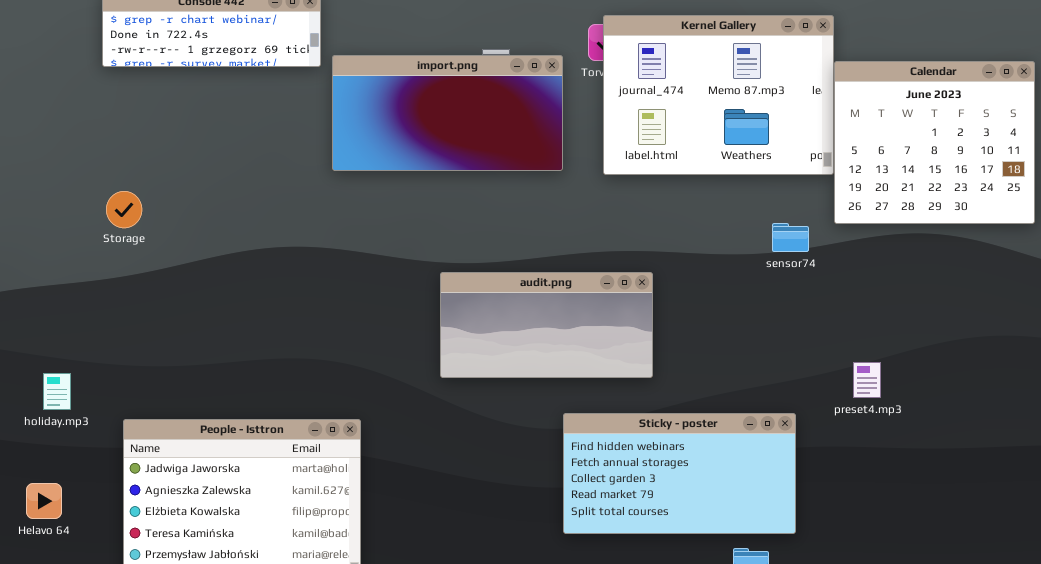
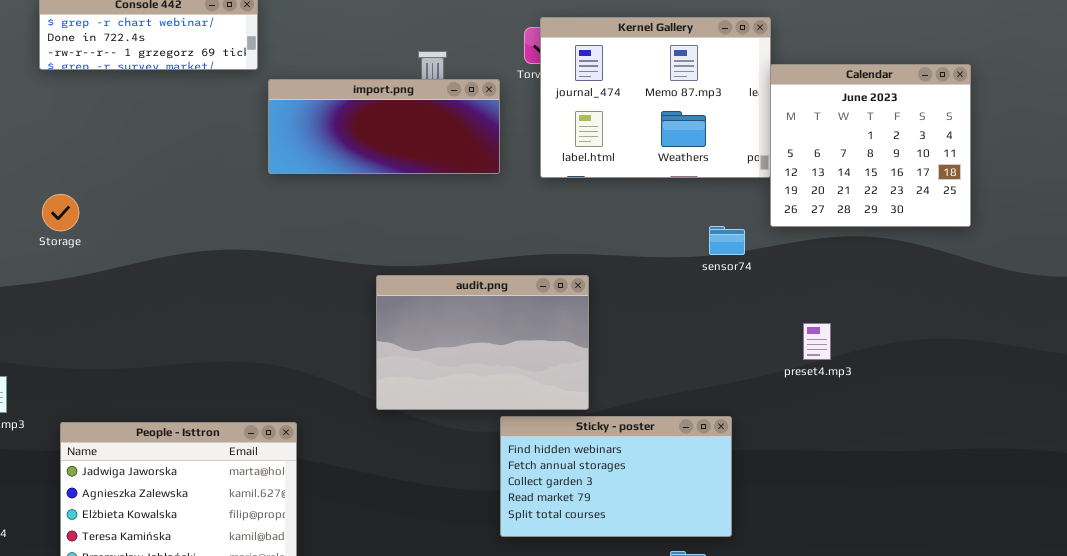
import.png: [332,55,563,171] -> [268,79,500,174], resized
audit.png: [440,272,653,378] -> [376,275,589,410], resized
preset4.mp3: [853,362,881,398] -> [803,323,831,360], moved

